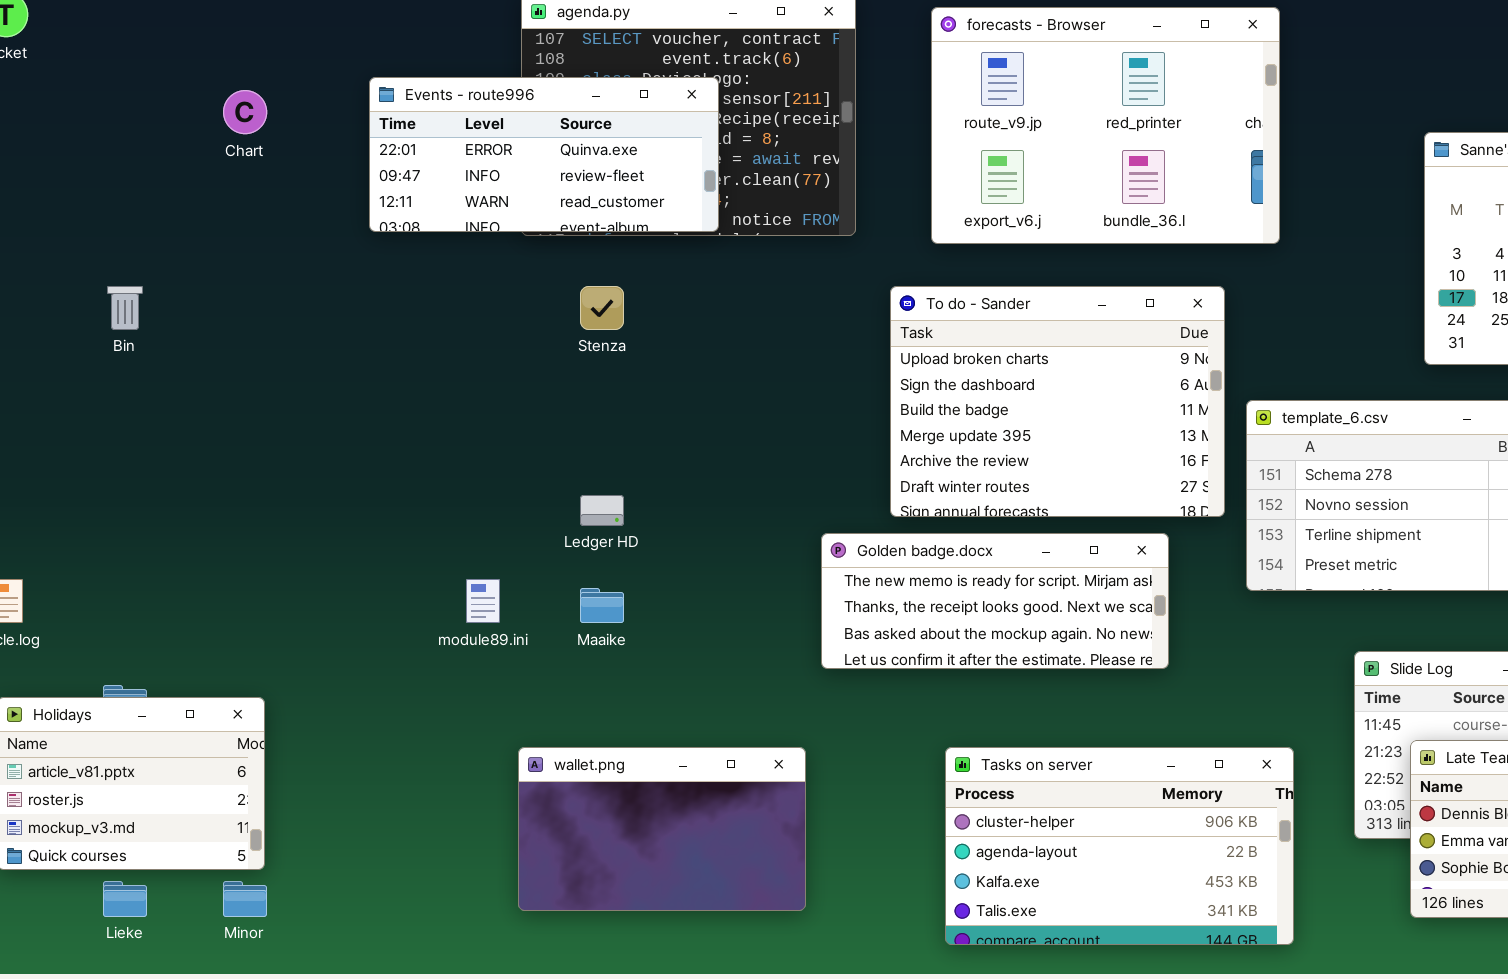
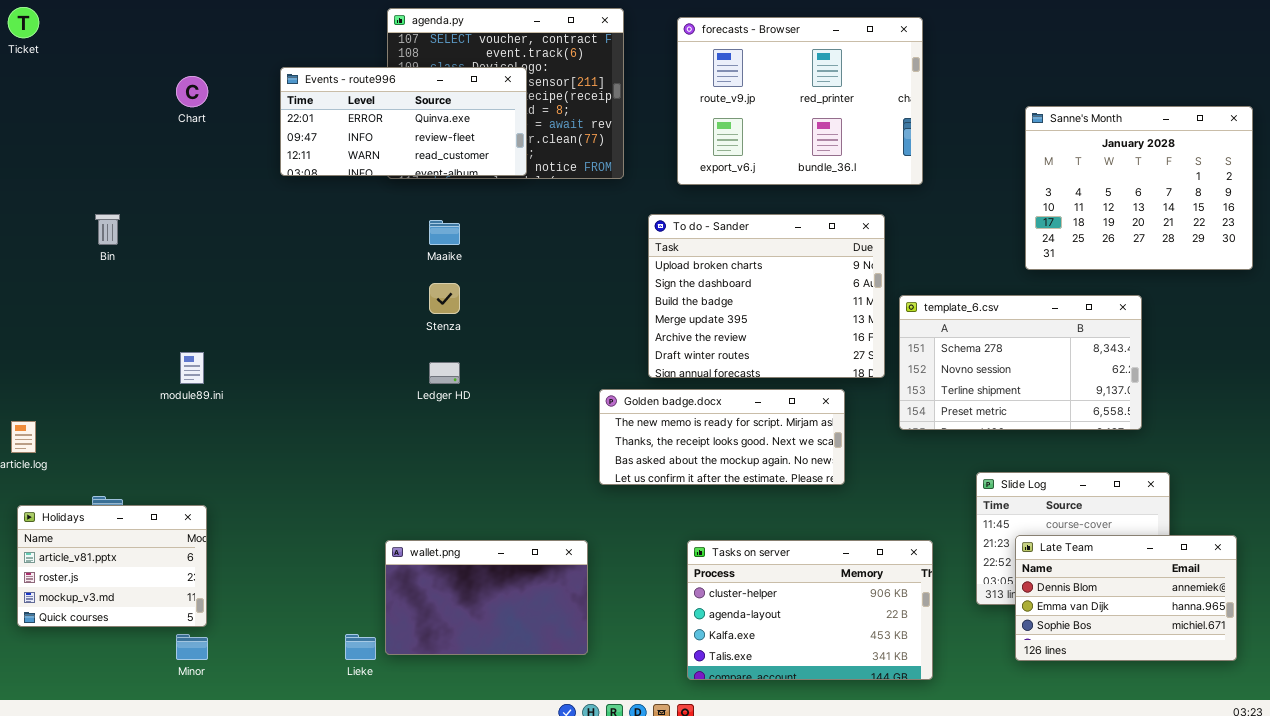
Stenza: [580,286,624,330] -> [429,283,460,314], moved
module89.ini: [466,579,500,623] -> [180,352,204,384], moved
Maaike: [580,588,624,623] -> [429,220,460,245], moved
Lieke: [103,881,147,917] -> [345,634,376,660], moved

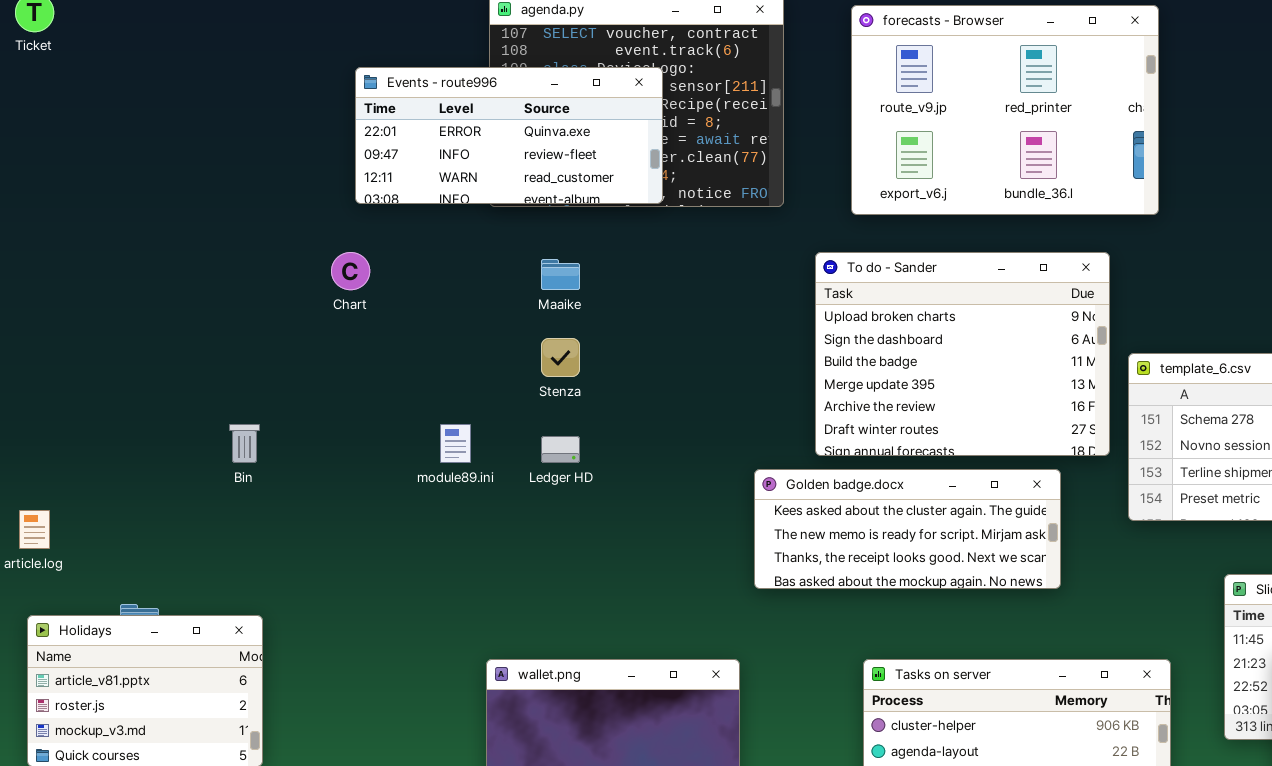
Chart: [176,76,208,107] -> [331,252,370,290], moved
Bin: [95,214,120,245] -> [229,424,260,463], moved
module89.ini: [180,352,204,384] -> [440,424,471,463], moved
Golden badge.docx: [599,389,845,485] -> [754,469,1061,589], scrolled up 1 row

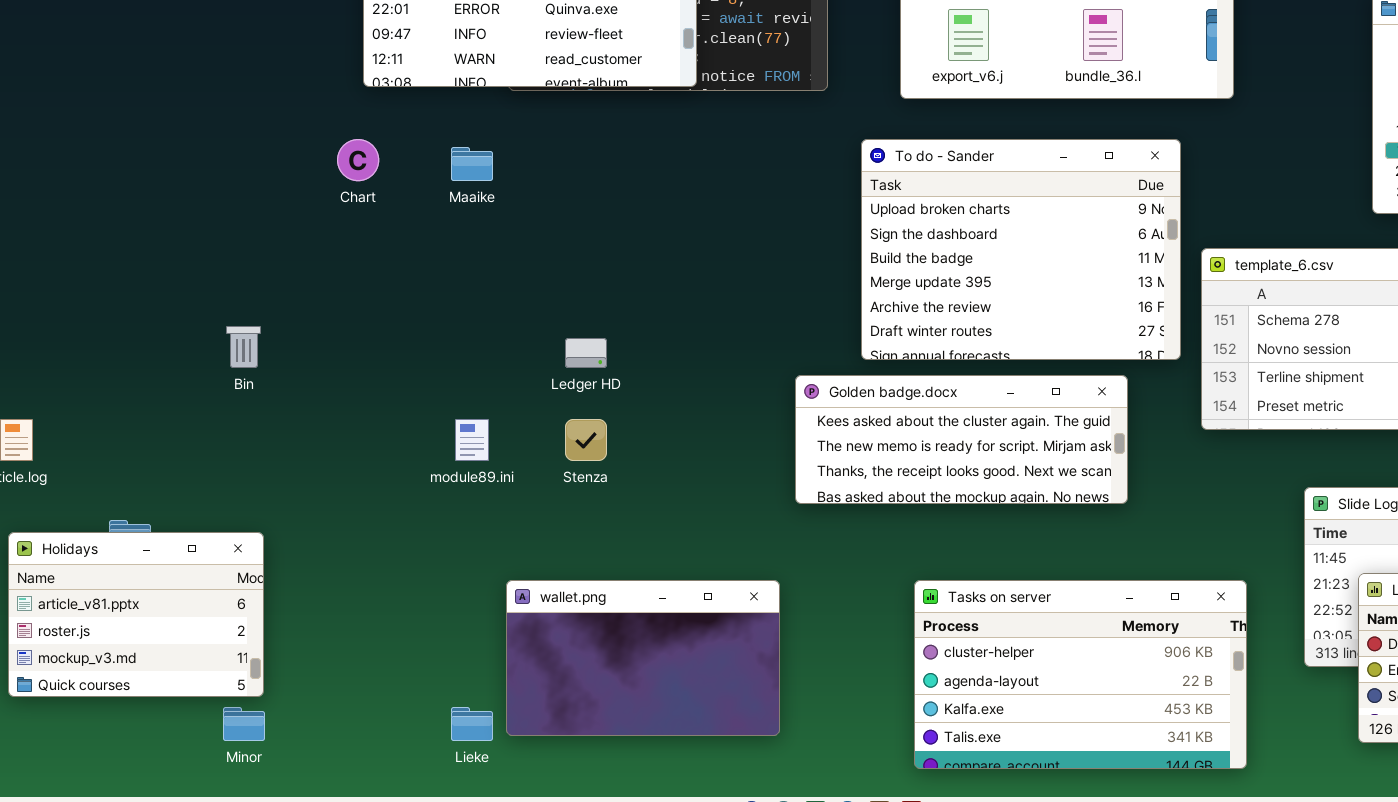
Maaike: [541,259,580,290] -> [451,147,493,181], moved
Stenza: [541,338,580,377] -> [565,419,607,461], moved
module89.ini: [440,424,471,463] -> [455,419,489,461], moved

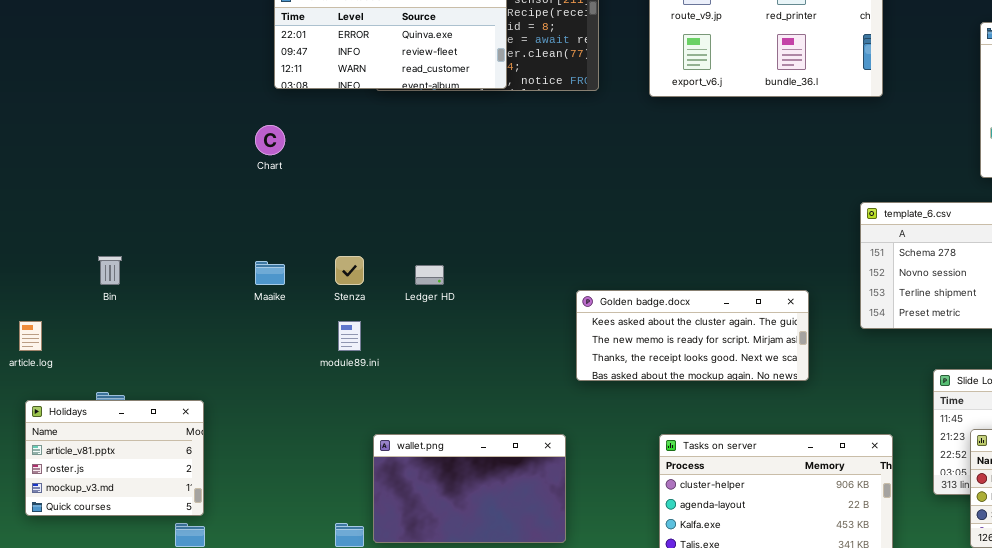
To do - Sander: [861,139,1181,360] -> none, closed
Maaike: [451,147,493,181] -> [255,261,285,285], moved
Bin: [226,326,261,368] -> [98,256,122,285], moved
Stenza: [565,419,607,461] -> [335,256,364,285], moved

